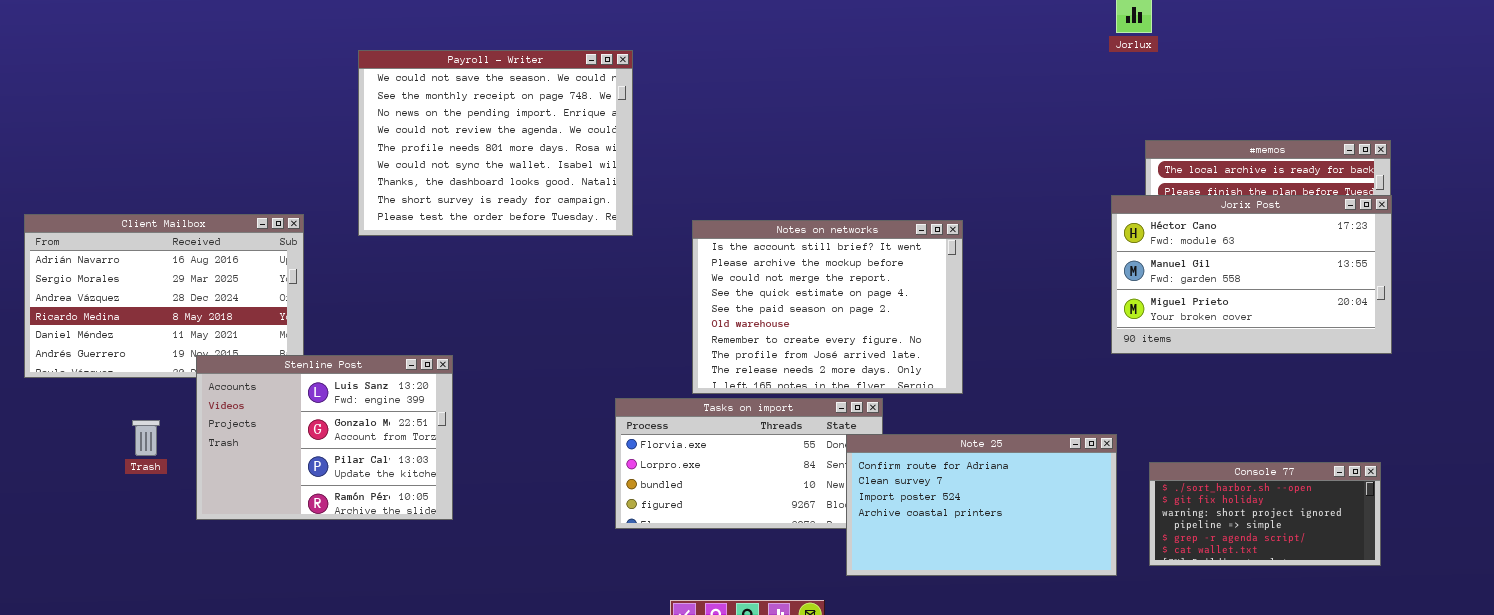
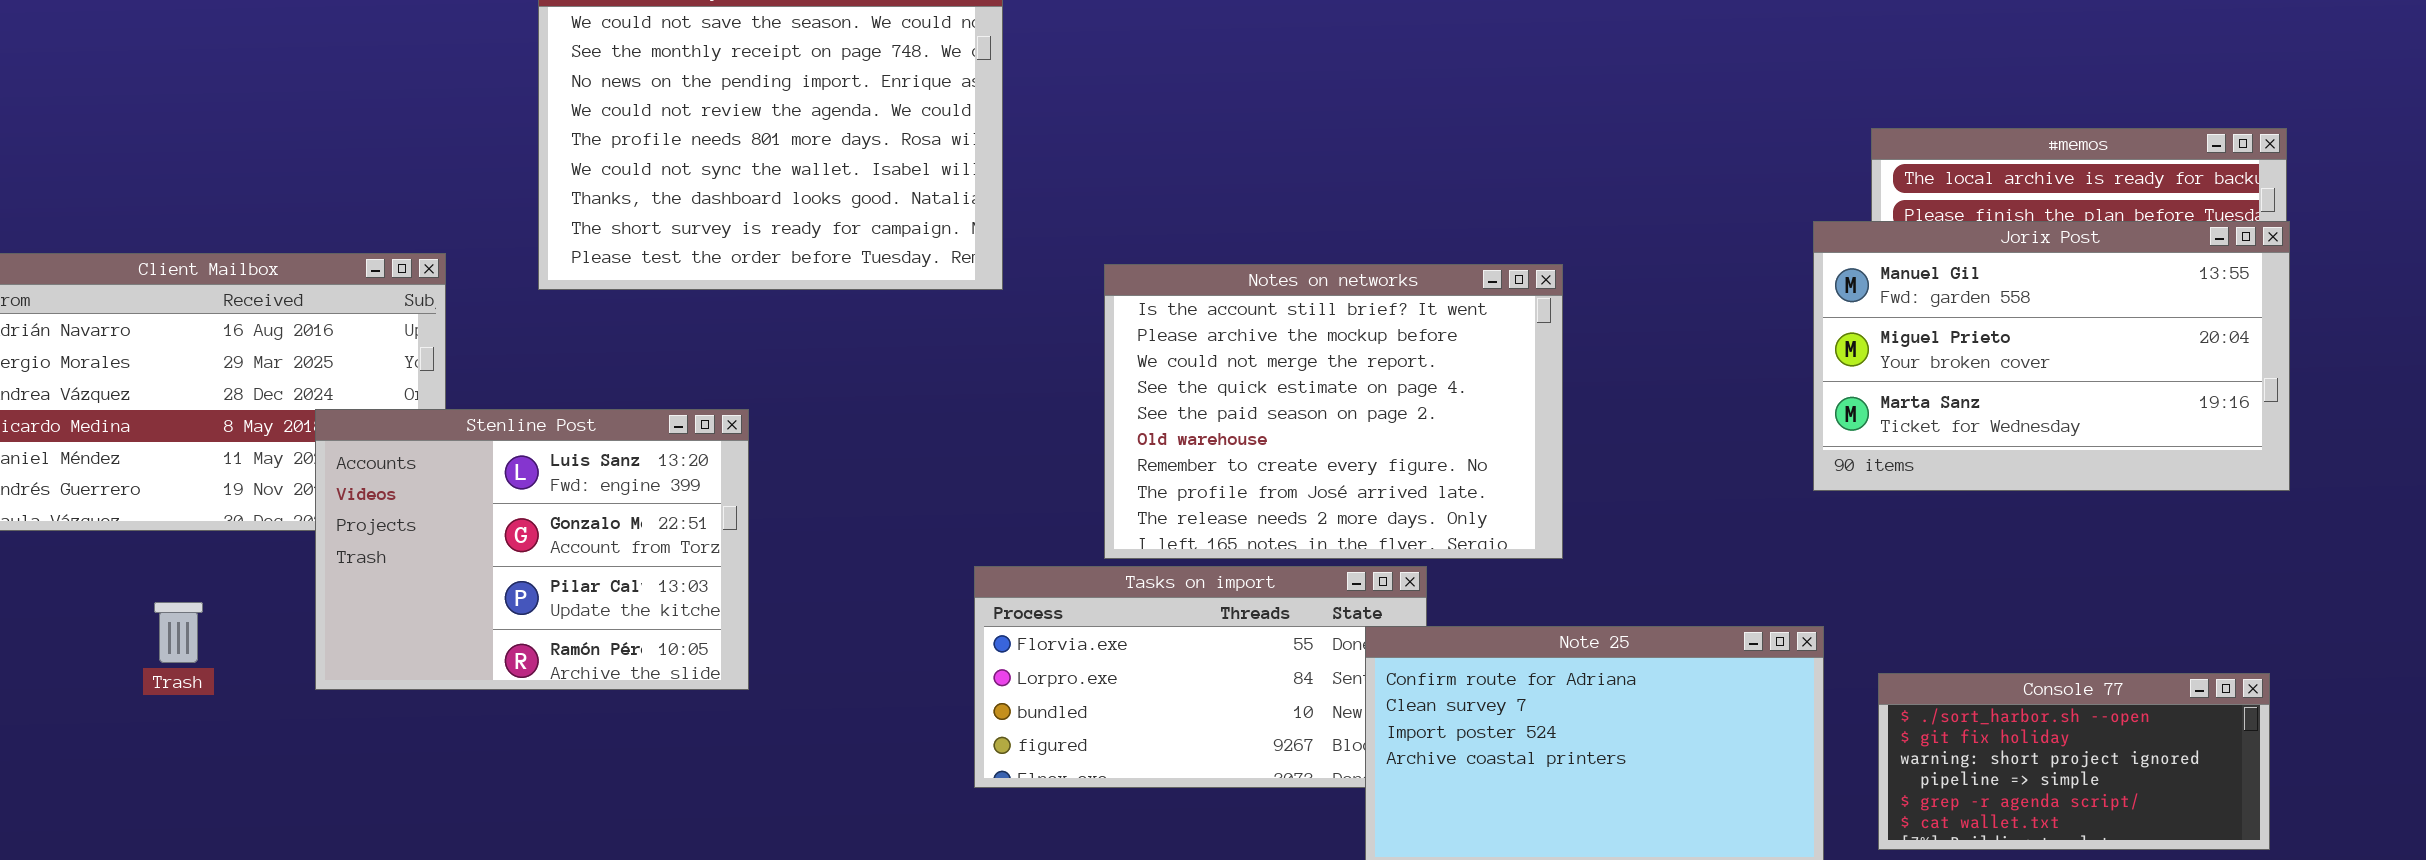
Jorix Post: [1111,195,1392,354] -> [1813,221,2290,491], scrolled down 1 row
Stenline Post: [196,355,453,520] -> [315,409,749,690], moved

